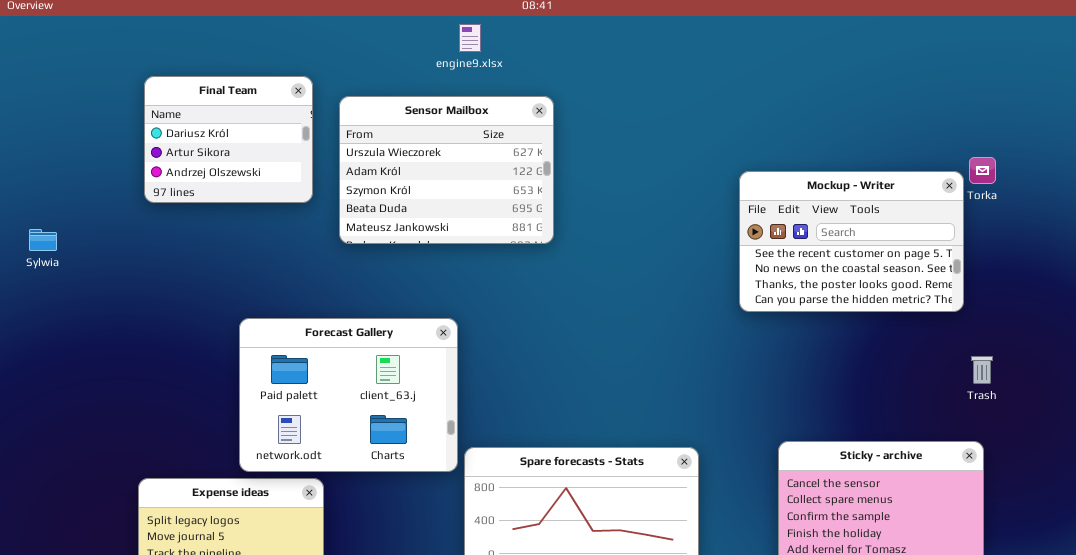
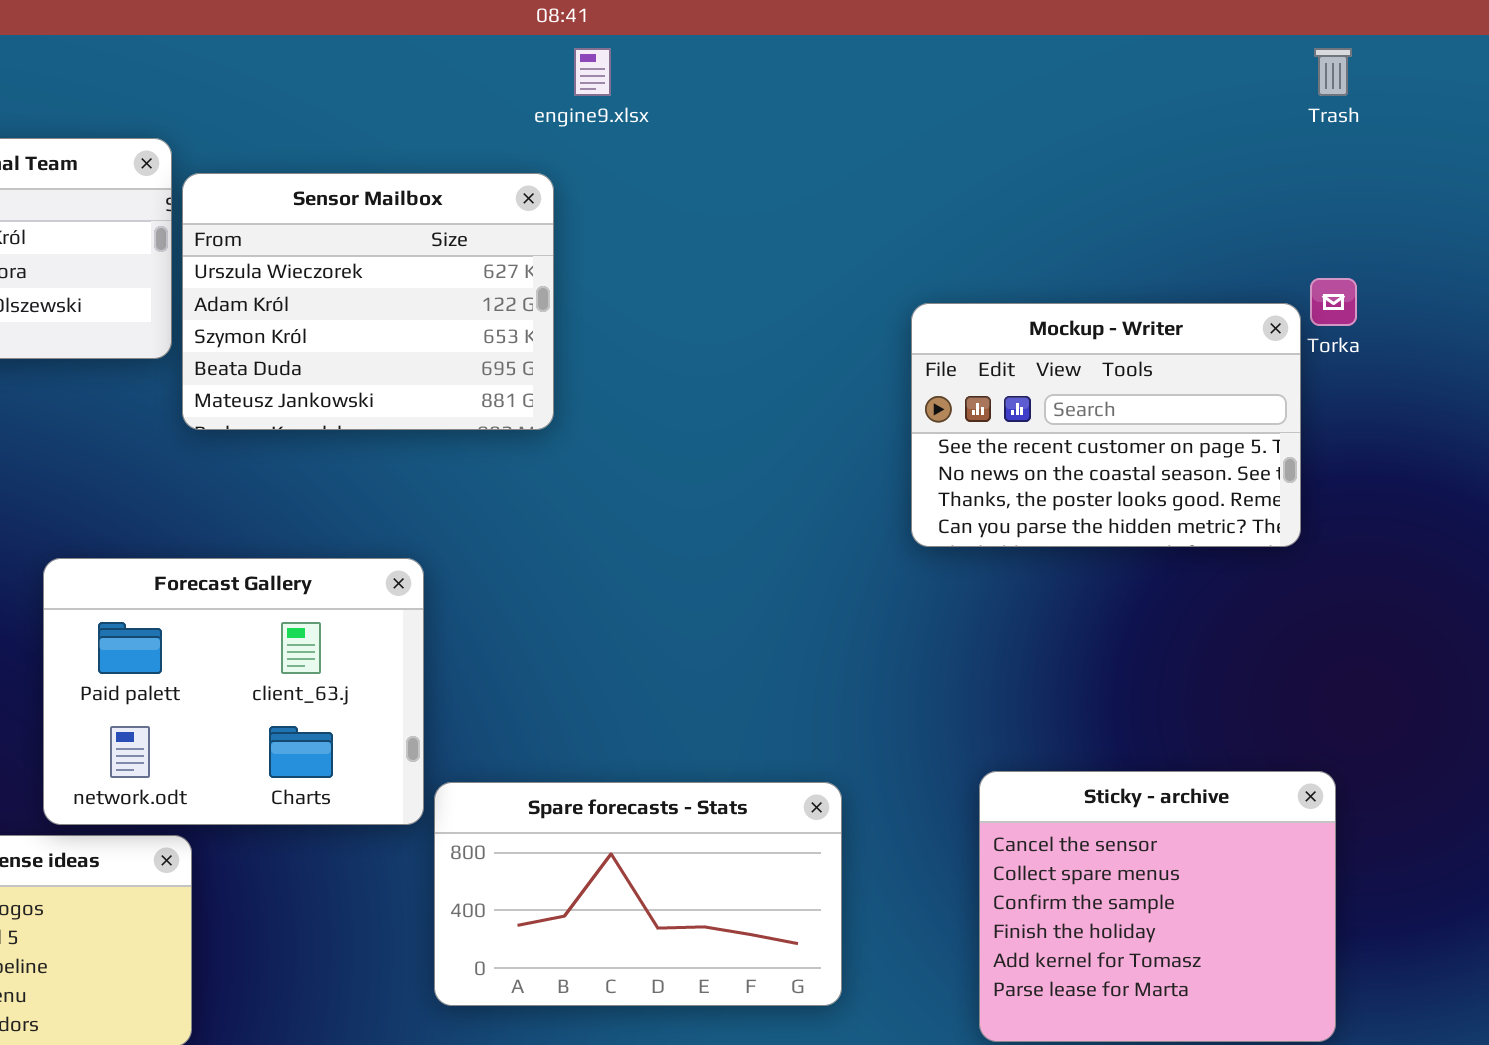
engine9.xlsx: [459,24,481,52] -> [574,48,611,96], moved
Sensor Mailbox: [339,96,554,244] -> [182,173,554,430], moved
Trash: [971,356,993,384] -> [1314,48,1352,96], moved

